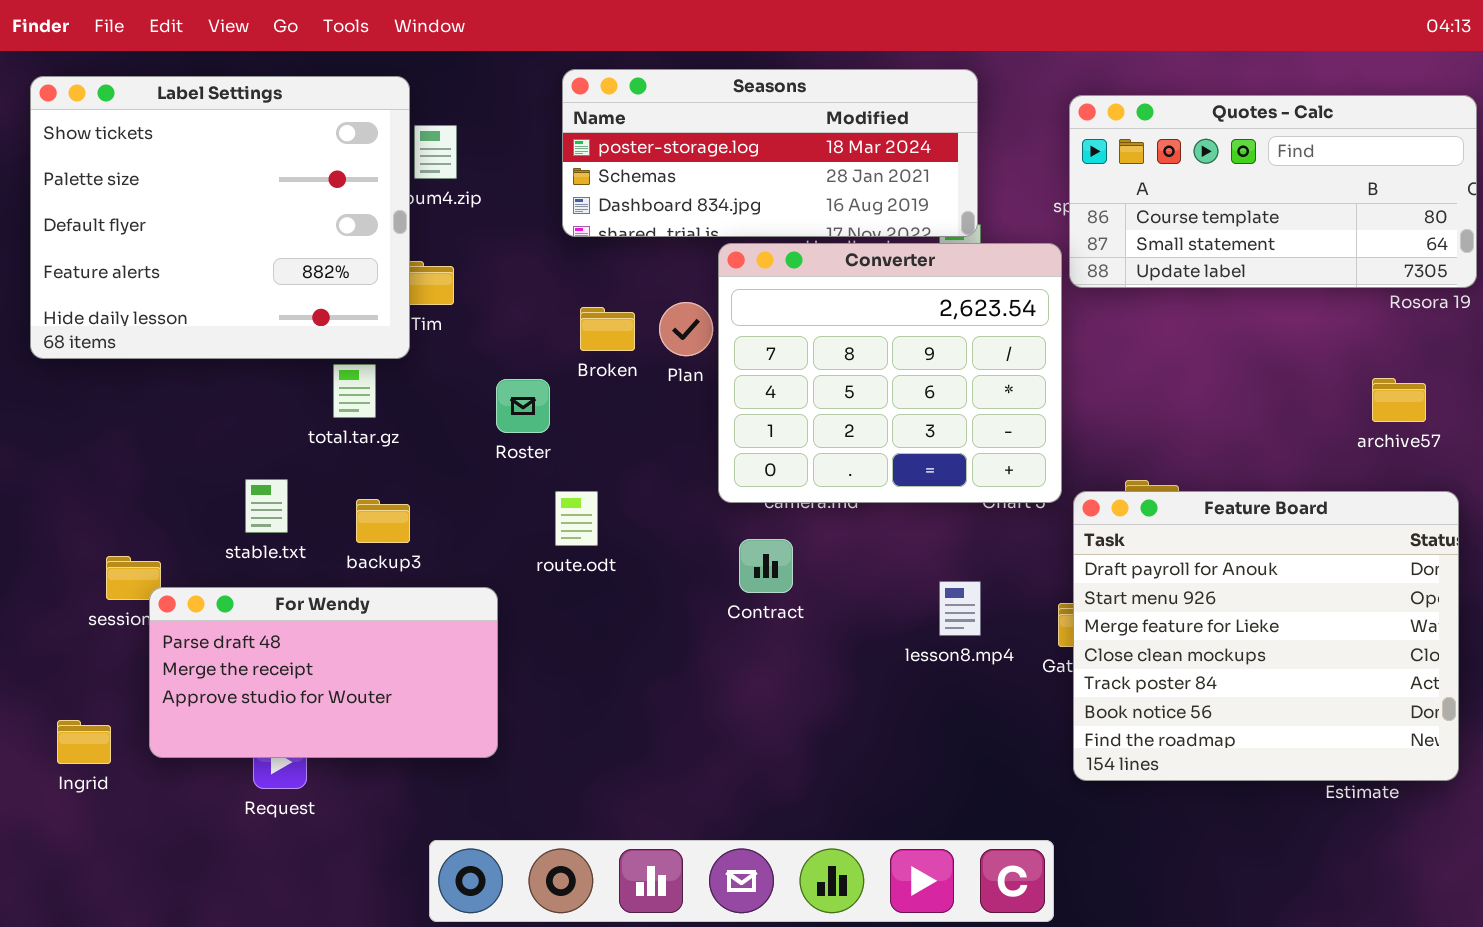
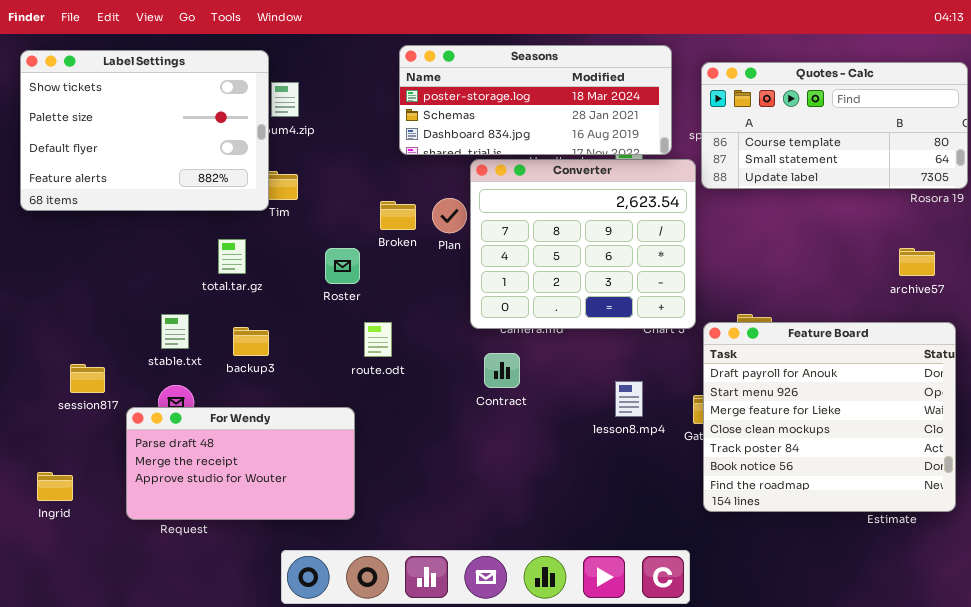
Seasons: [562,69,978,237] -> [399,45,672,155], moved
Label Settings: [30,76,410,359] -> [20,50,269,211], resized
For Wendy: [149,587,498,758] -> [126,407,355,520], moved

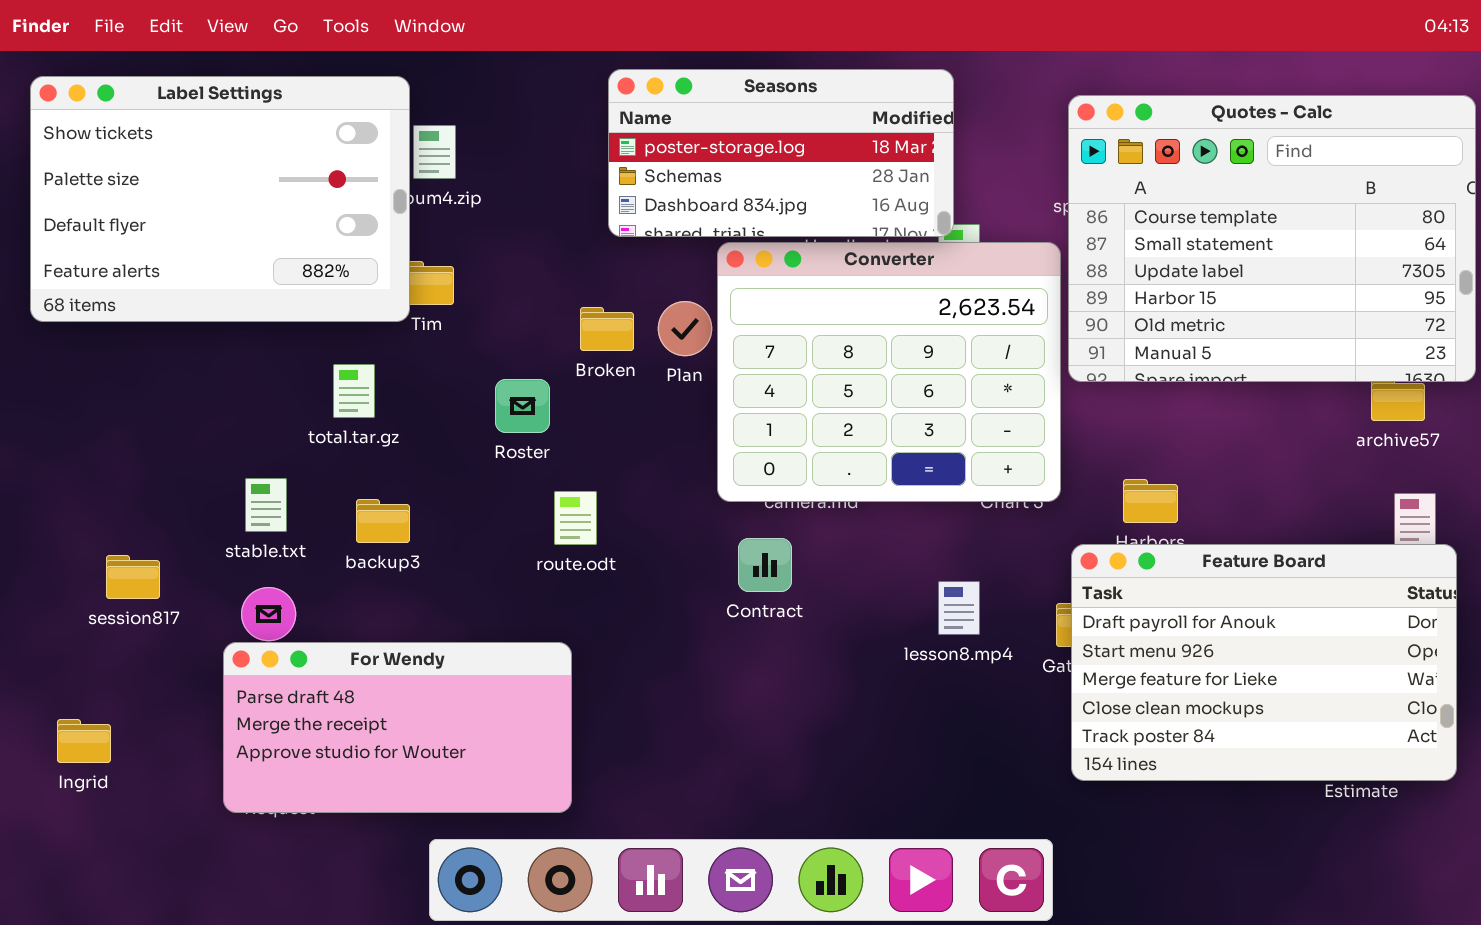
Seasons: [399,45,672,155] -> [608,69,954,237], resized
Quotes - Calc: [701,62,968,189] -> [1068,95,1476,382], resized
Feature Board: [703,322,956,512] -> [1071,544,1457,781], resized
For Wendy: [126,407,355,520] -> [223,642,572,813], moved

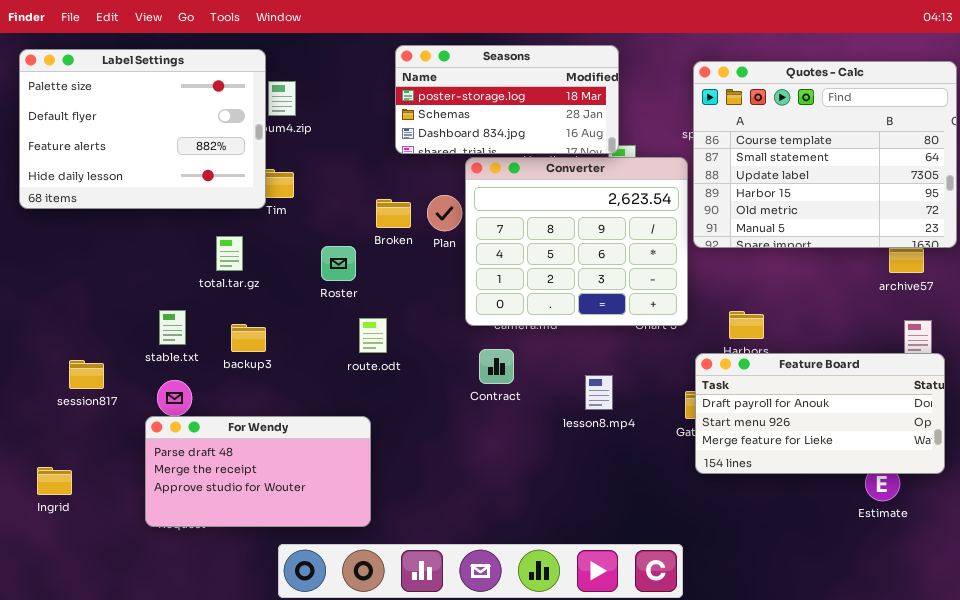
Label Settings: [30,76,410,322] -> [19,49,266,209], scrolled down 1 row
Feature Board: [1071,544,1457,781] -> [695,353,945,474], resized
lesson8.mp4: [938,581,980,635] -> [585,375,613,410], moved

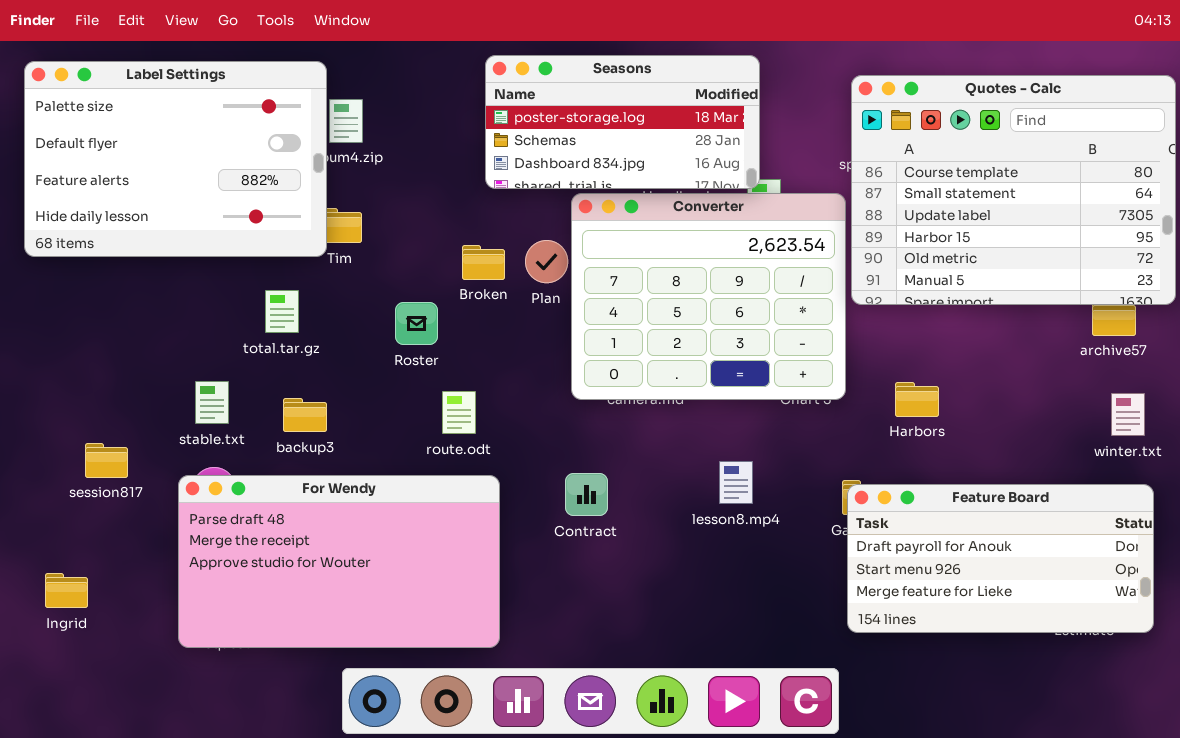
Contract: [479,349,514,384] -> [565,473,608,516], moved
Feature Board: [695,353,945,474] -> [847,484,1154,633], moved
For Wendy: [145,416,371,527] -> [178,475,500,648], resized

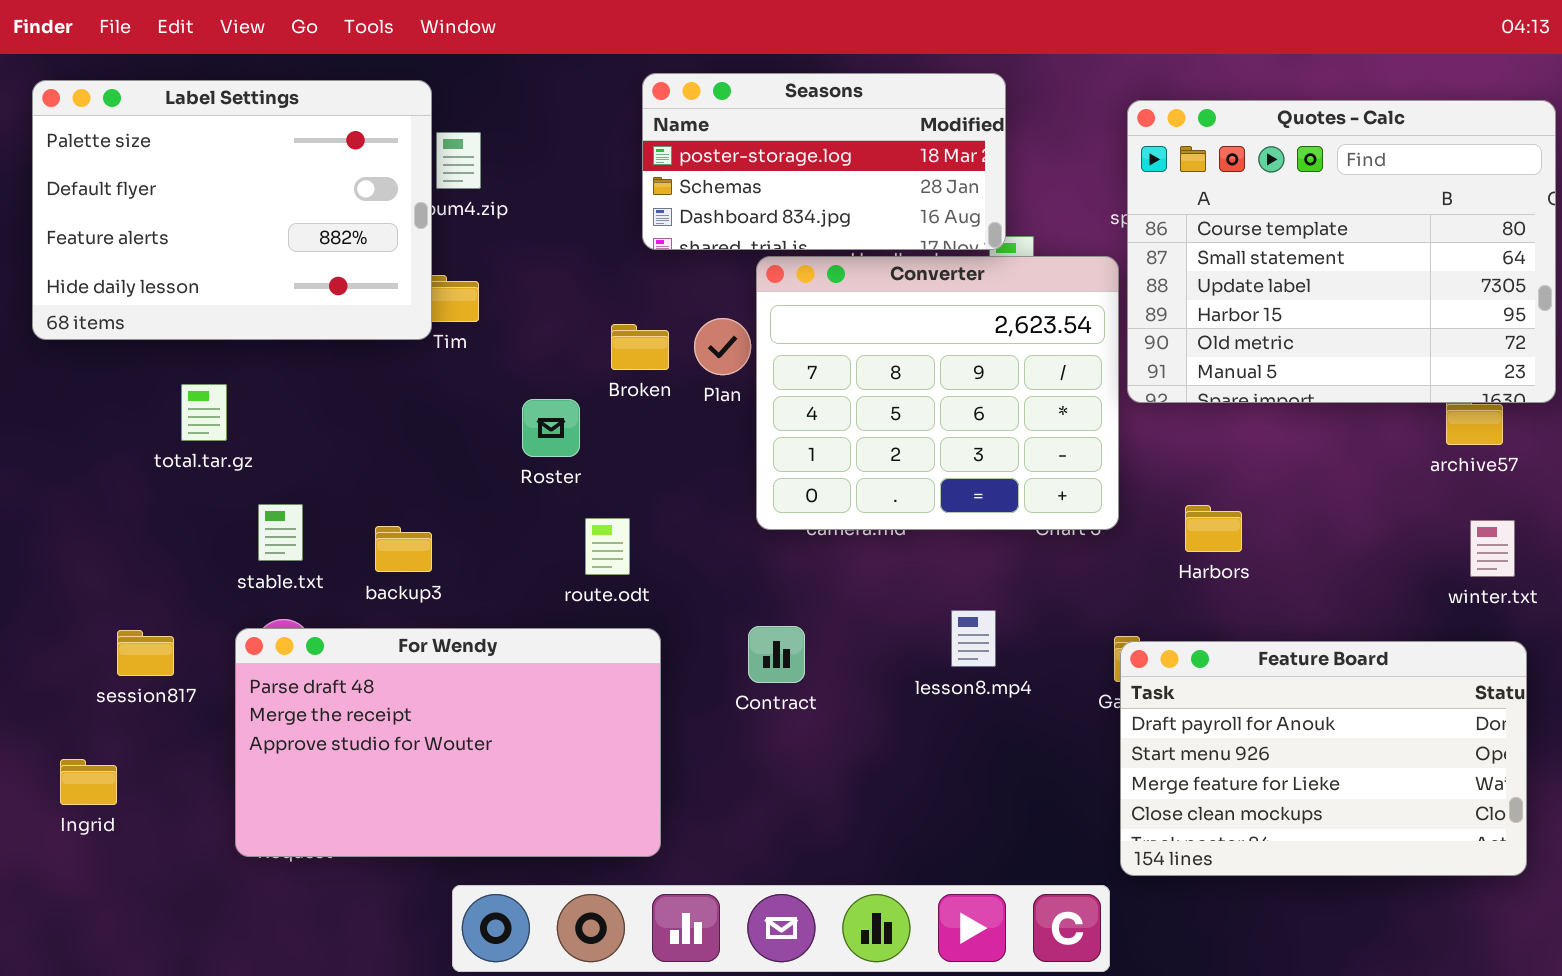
total.tar.gz: [265,290,299,333] -> [181,384,227,441], moved
session817: [85,443,128,478] -> [117,630,174,676], moved
Feature Board: [847,484,1154,633] -> [1120,641,1527,876], resized

